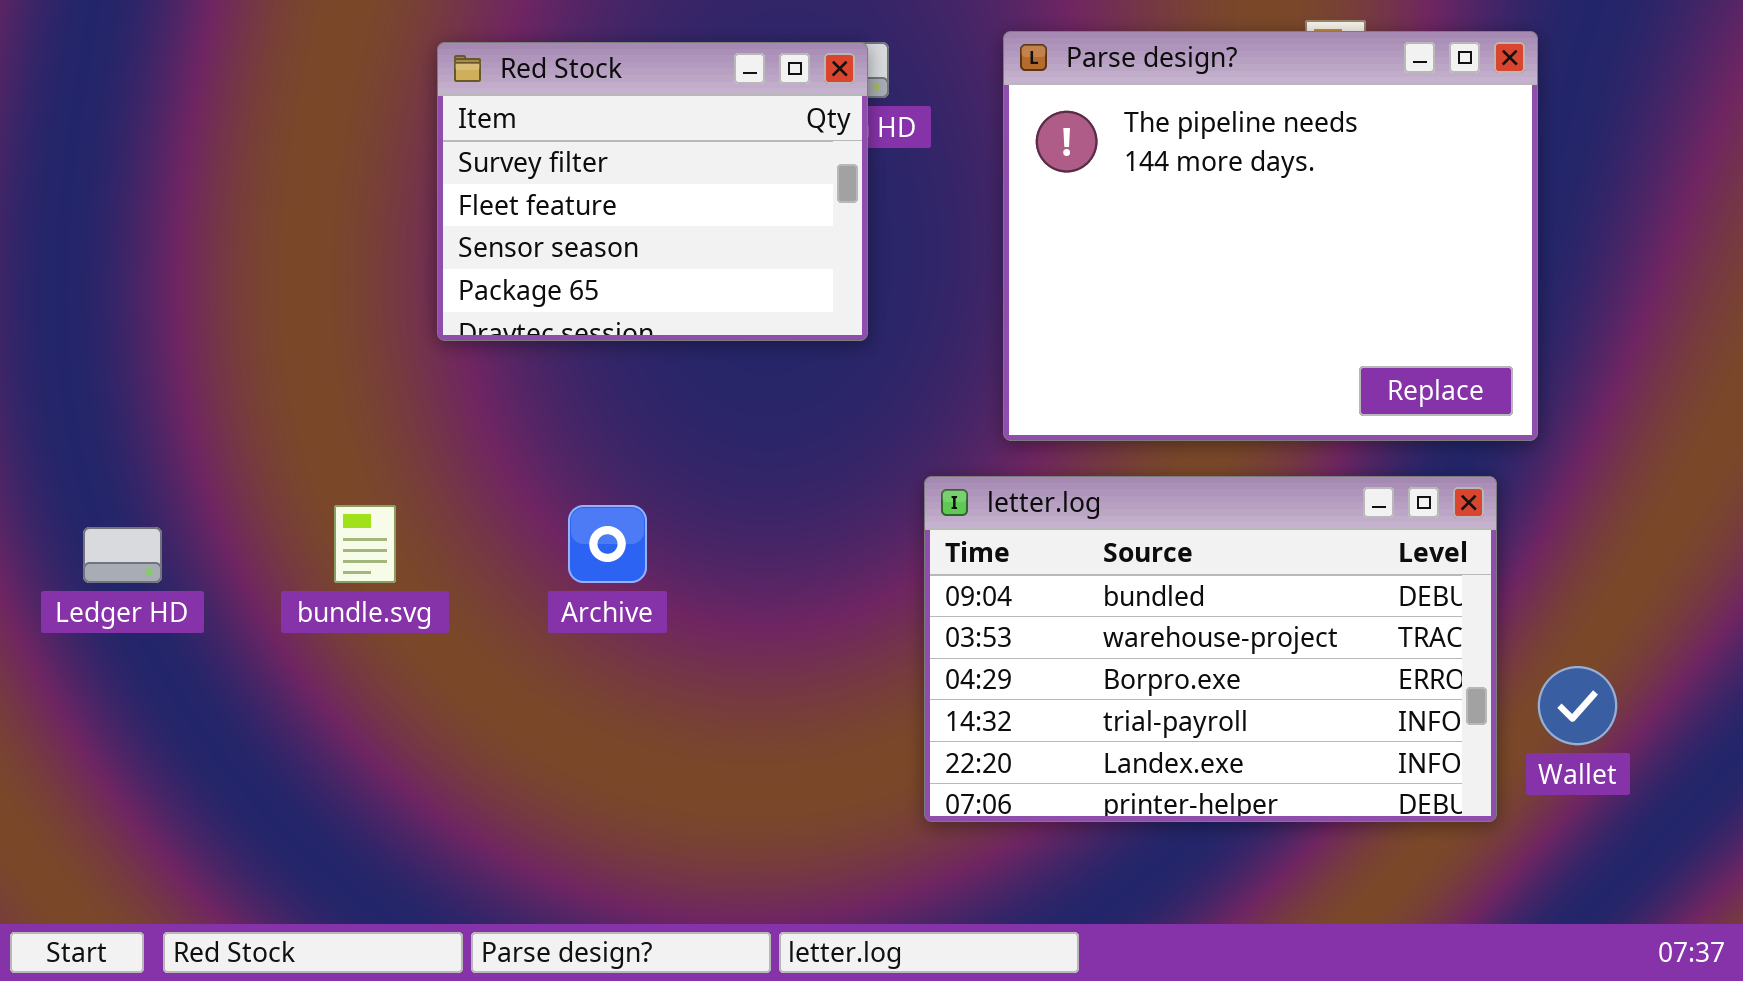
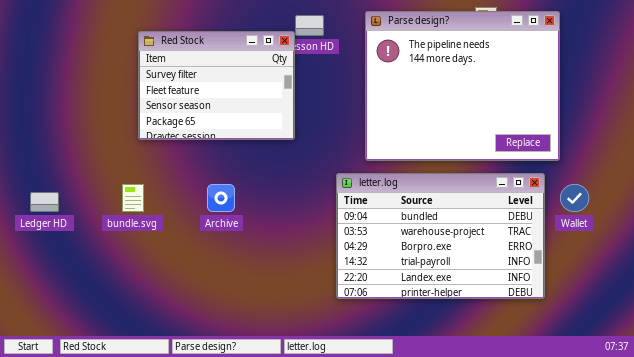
Red Stock: [437,42,868,341] -> [138,31,295,140], moved
Wallet: [1538,666,1617,745] -> [560,184,589,212], moved

